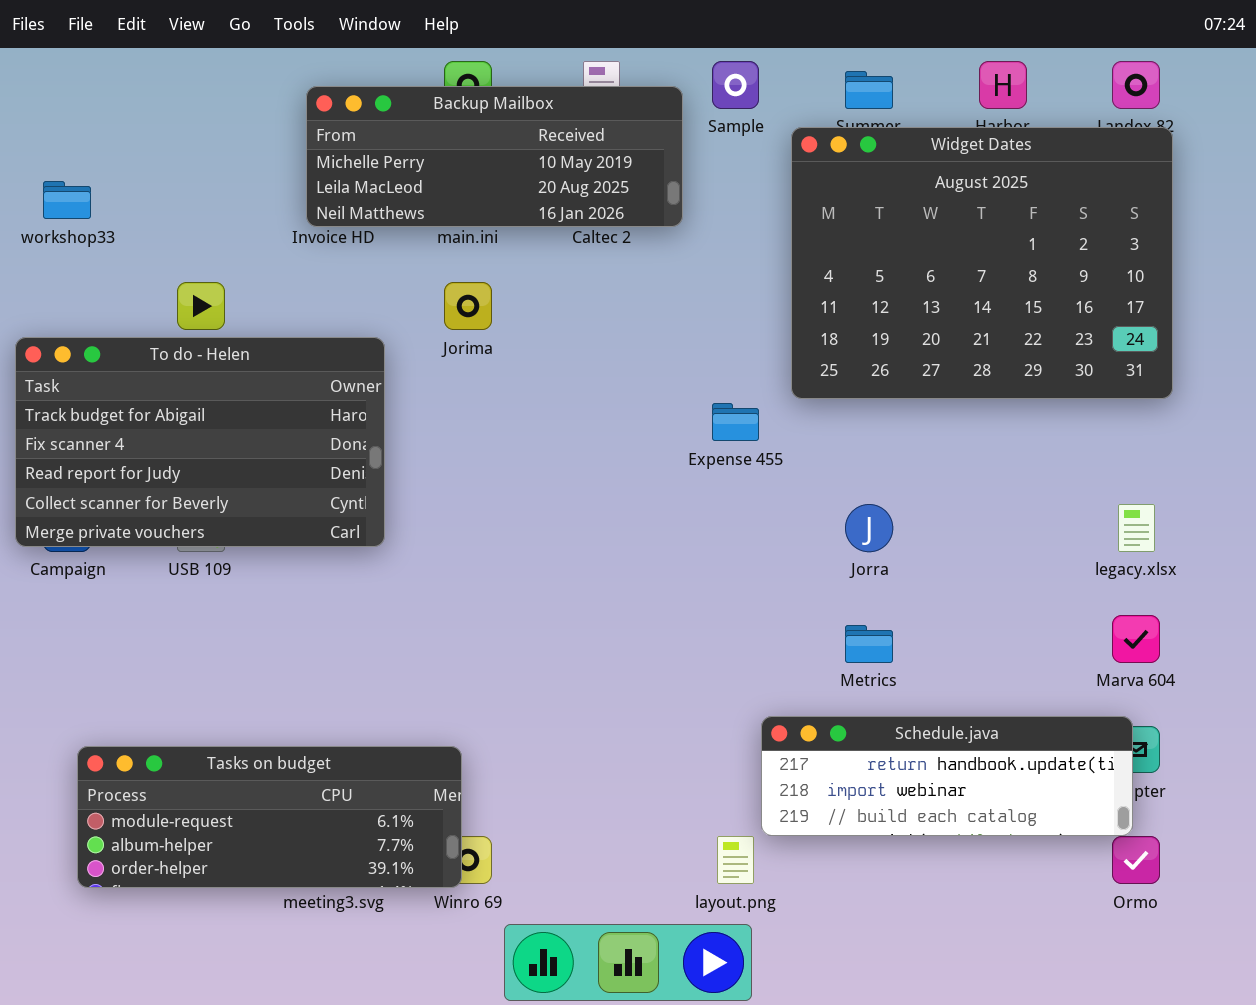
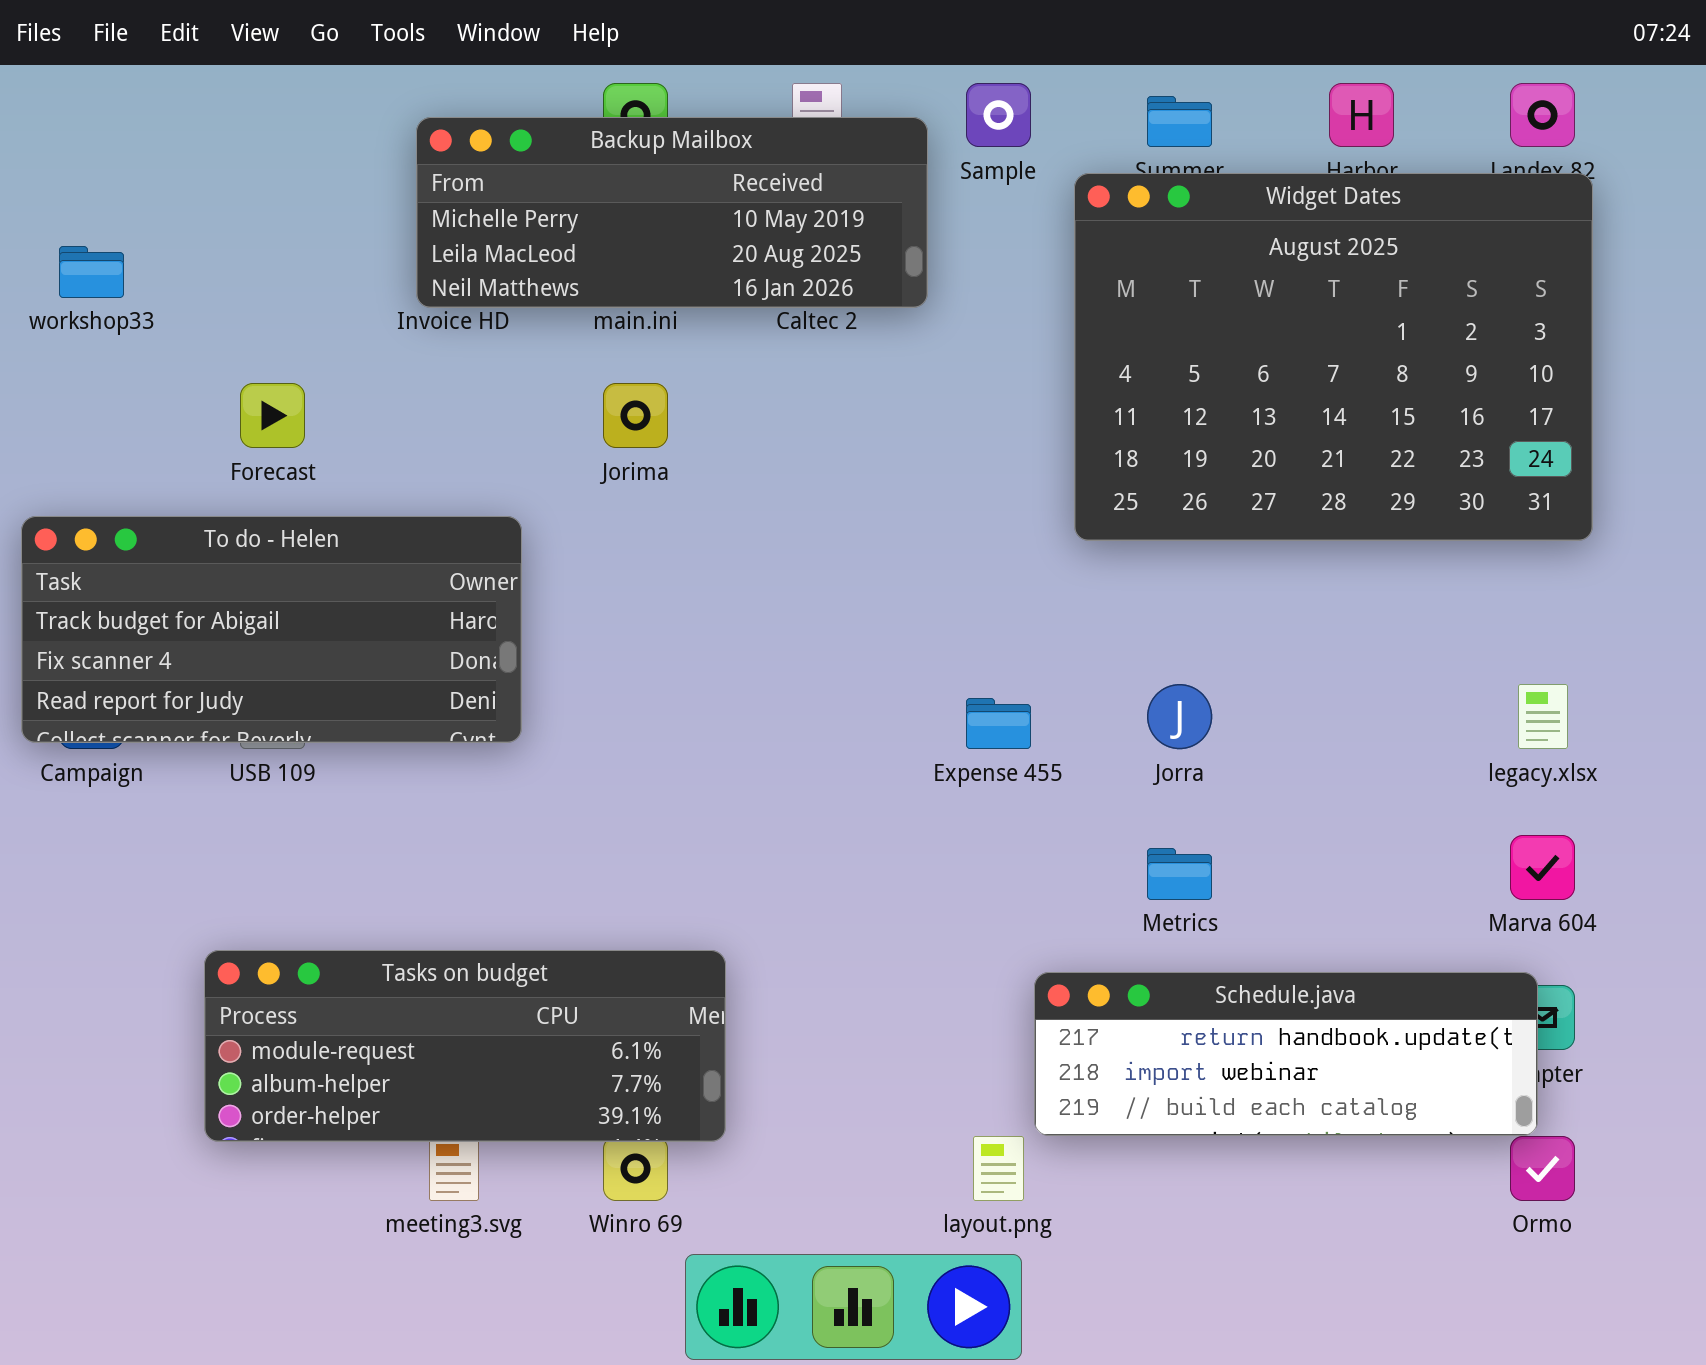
To do - Helen: [15,337,385,547] -> [21,516,522,743], resized
Expense 455: [712,403,759,441] -> [966,698,1031,749], moved
Tasks on budget: [77,746,462,888] -> [204,950,726,1142], moved

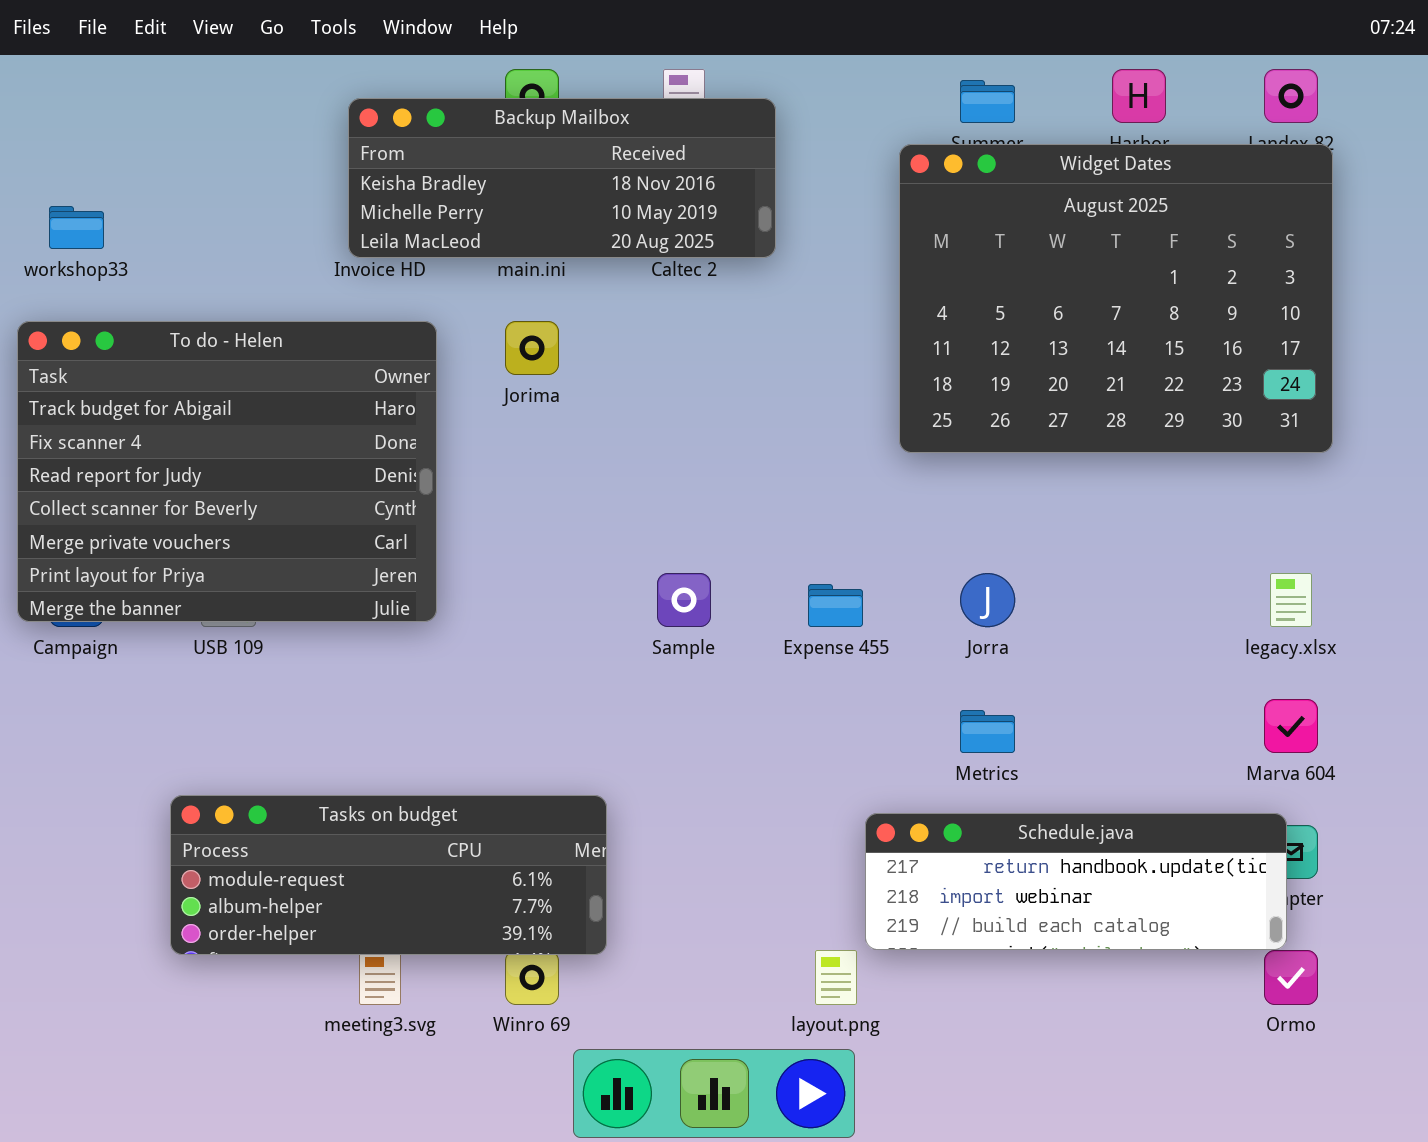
Sample: [966,83,1031,147] -> [657,573,711,627], moved
Backup Mailbox: [416,117,928,308] -> [348,98,776,258], scrolled up 1 row
To do - Helen: [21,516,522,743] -> [17,321,437,622], resized

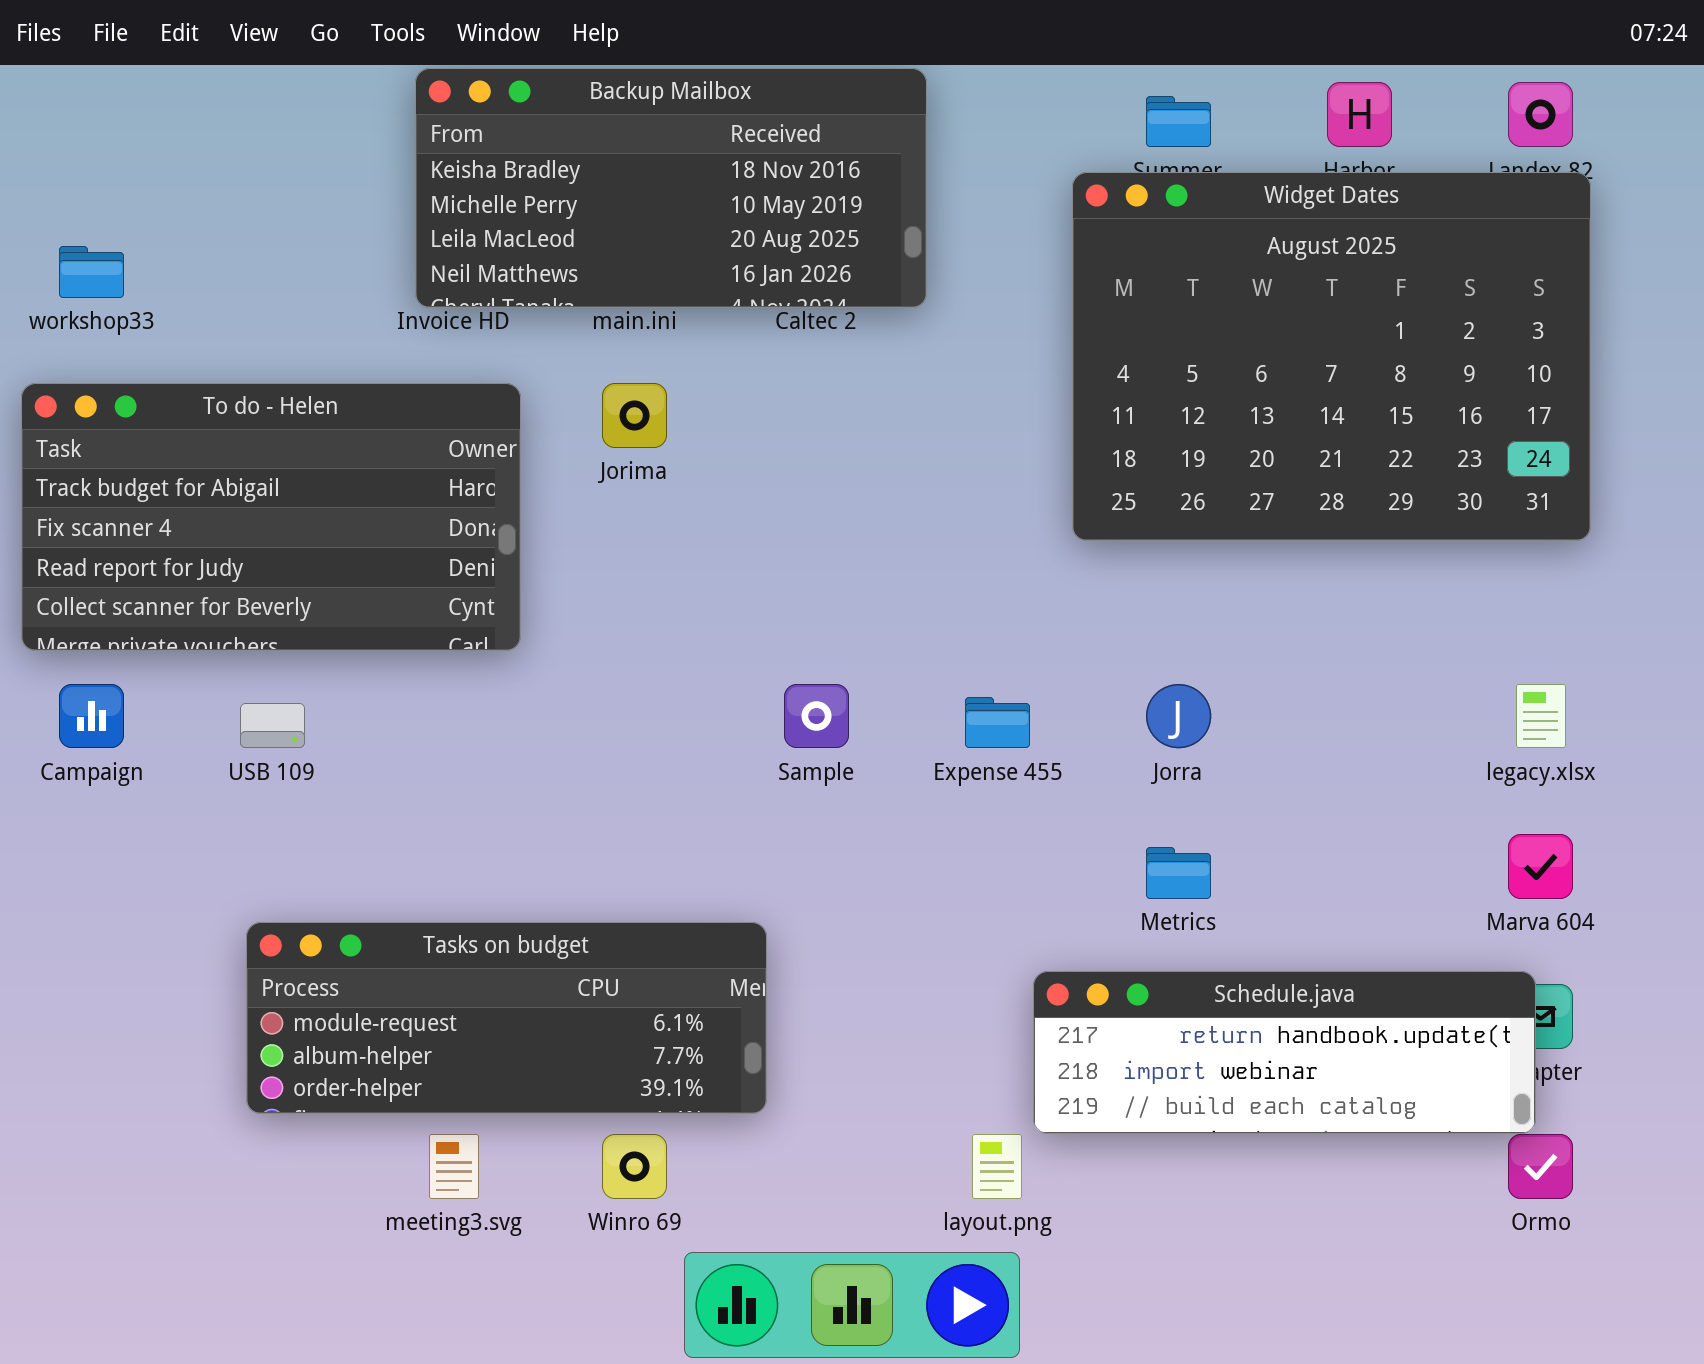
Backup Mailbox: [348,98,776,258] -> [415,68,927,308], resized
To do - Helen: [17,321,437,622] -> [21,383,521,651], resized
Tasks on budget: [170,795,607,955] -> [246,922,767,1114], moved

